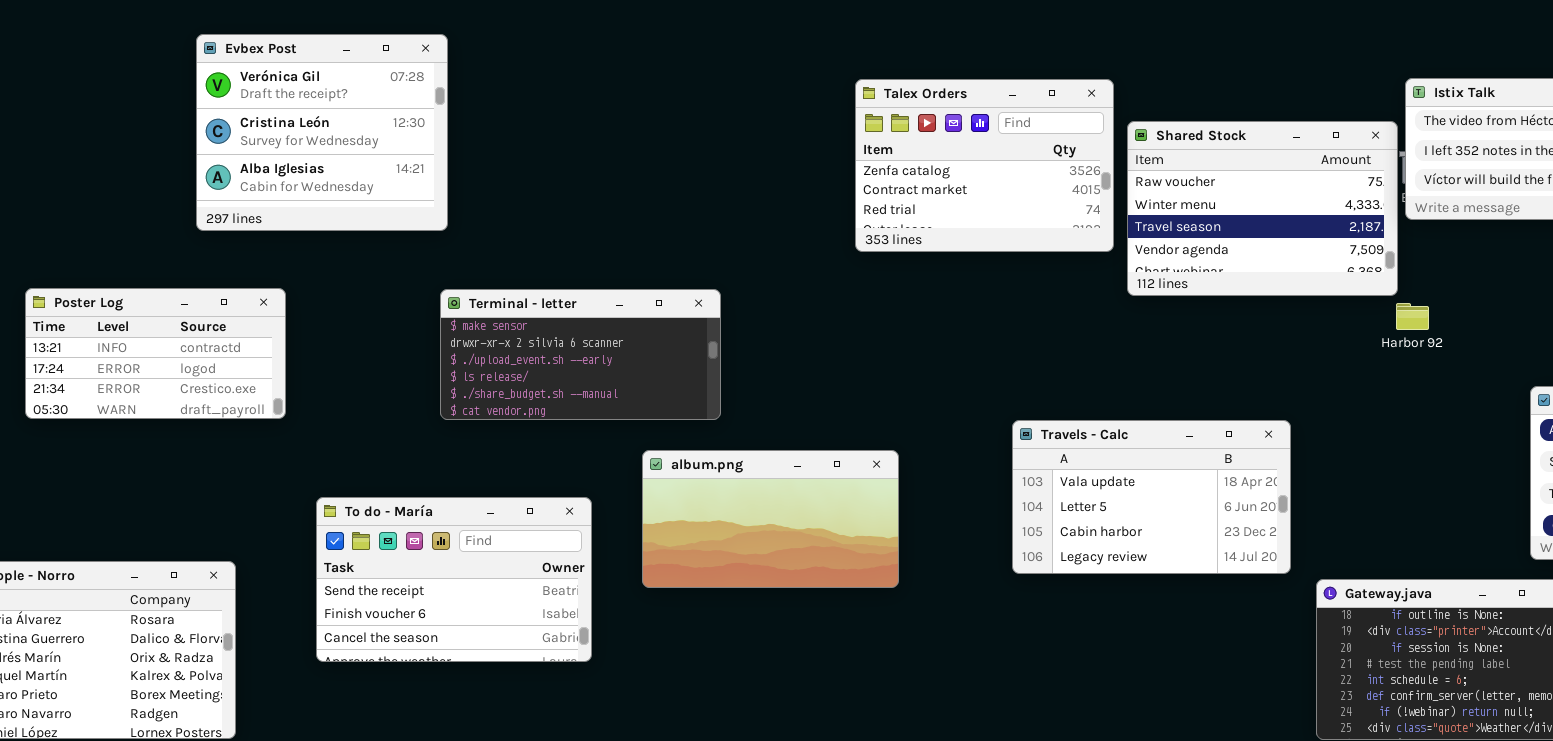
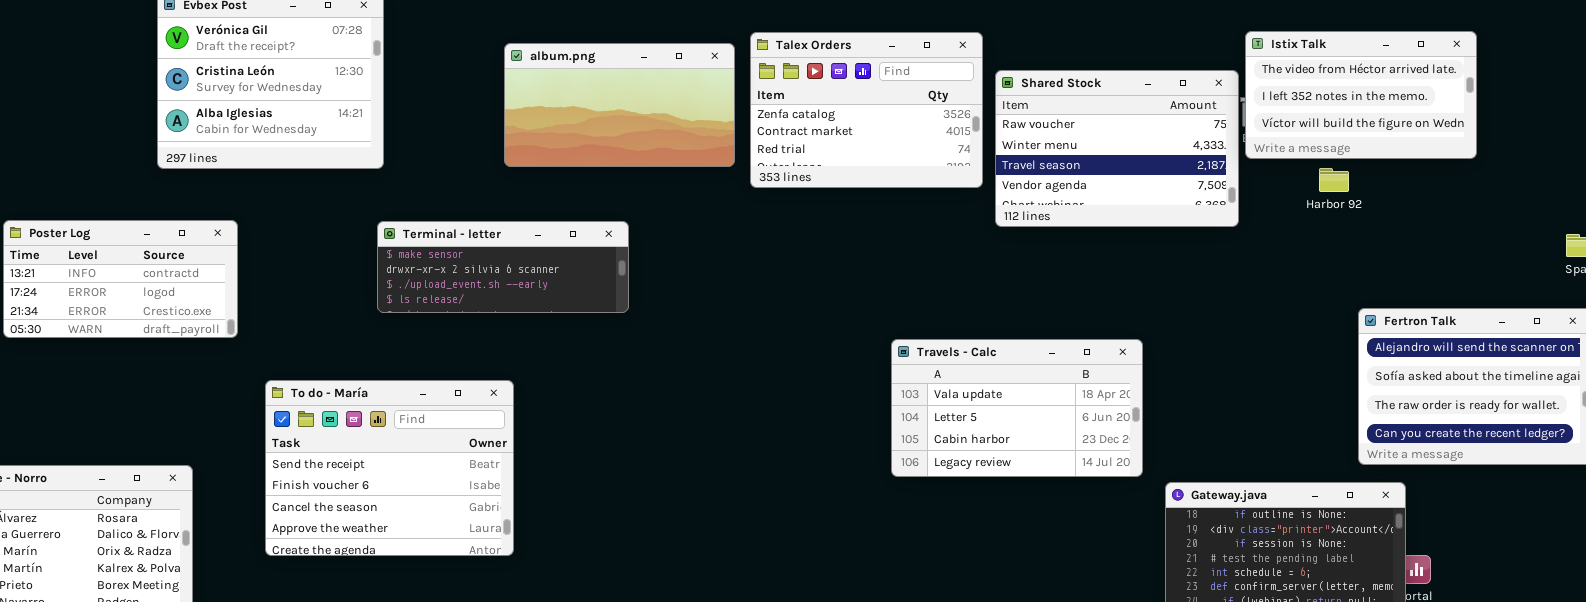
Terminal - letter: [440,289,721,420] -> [377,221,629,313], resized
Harbor 92: [1396,303,1429,330] -> [1319,168,1349,192], moved
album.png: [642,450,899,588] -> [504,43,735,167], moved
To do - María: [316,497,592,662] -> [265,380,514,556], resized

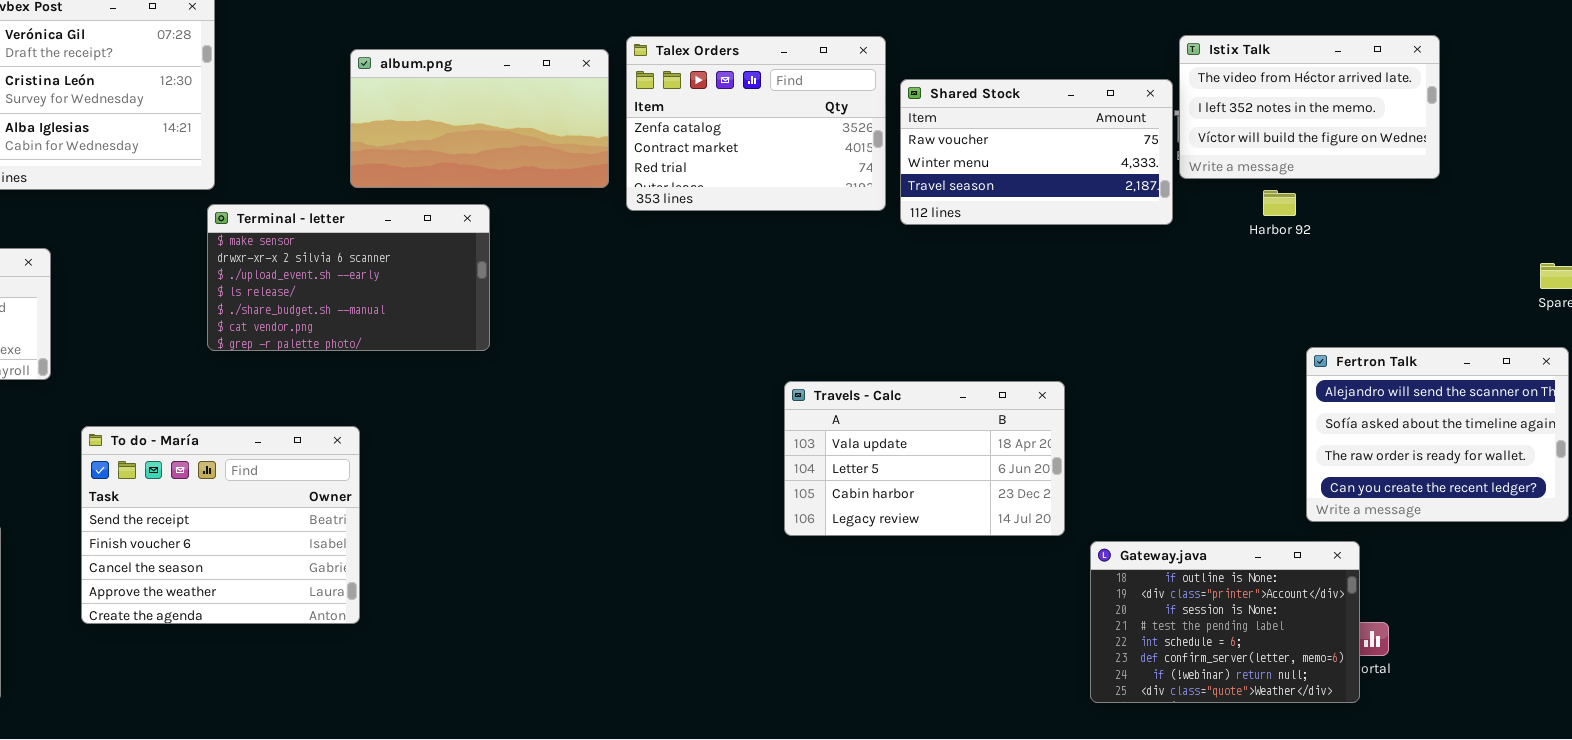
Shared Stock: [995,70,1239,227] -> [900,79,1173,225], resized
Terminal - letter: [377,221,629,313] -> [207,204,490,351], resized

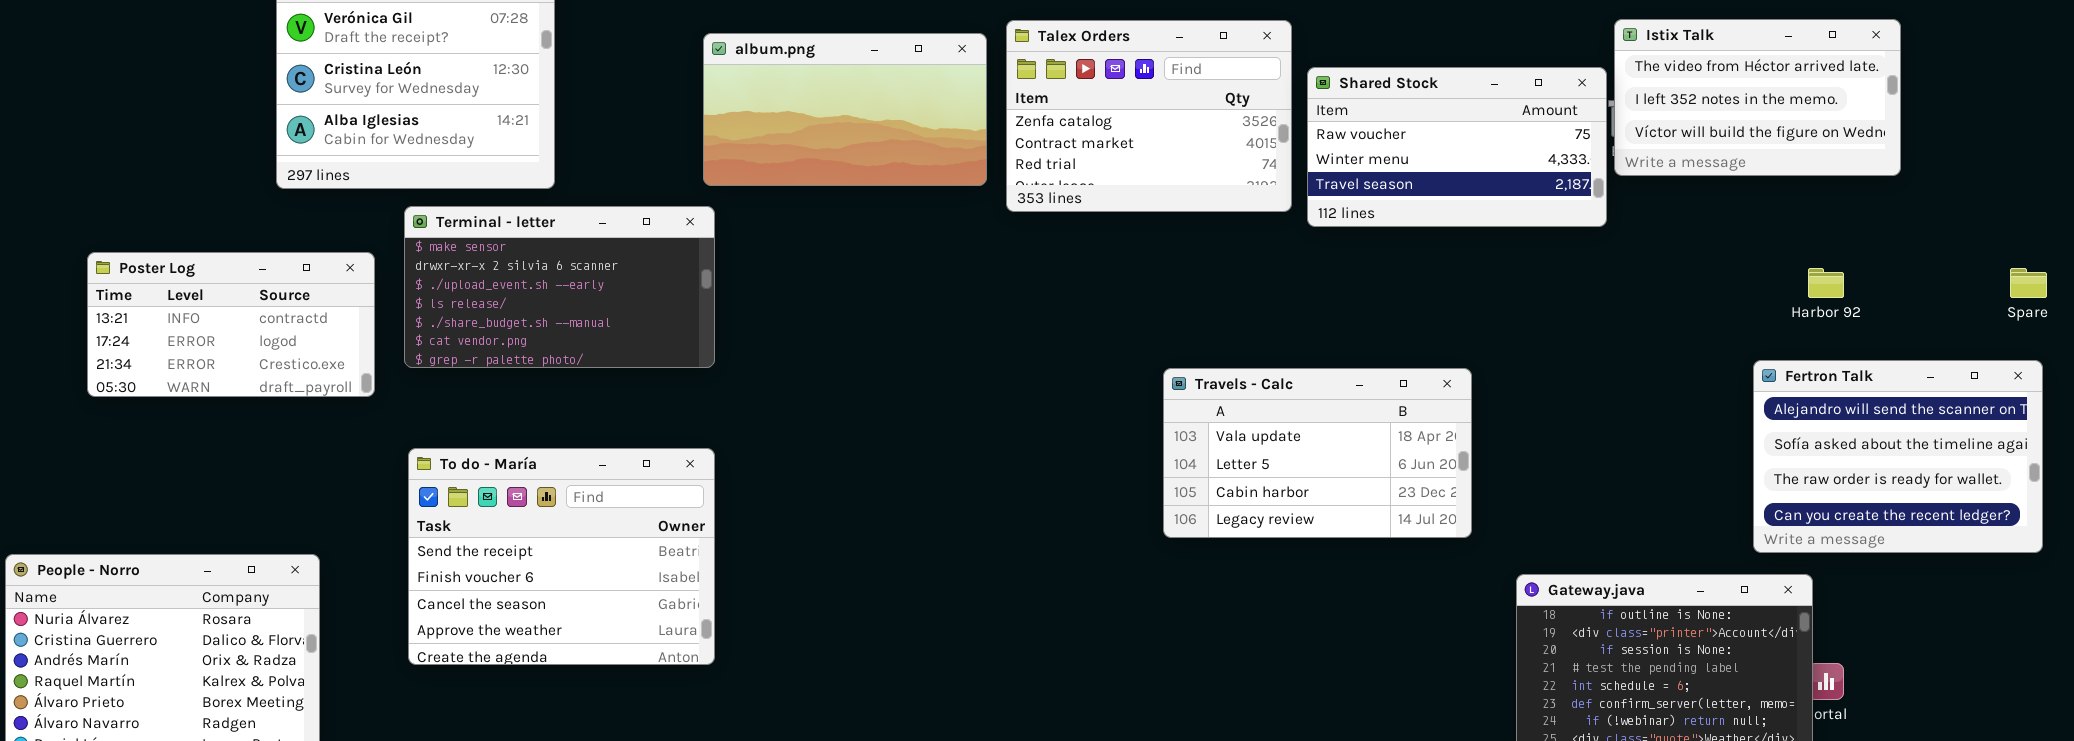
Harbor 92: [1263,190,1296,216] -> [1808,268,1844,298], moved
Terminal - letter: [207,204,490,351] -> [404,206,715,368], moved
Travels - Calc: [784,381,1065,536] -> [1163,368,1472,538], moved

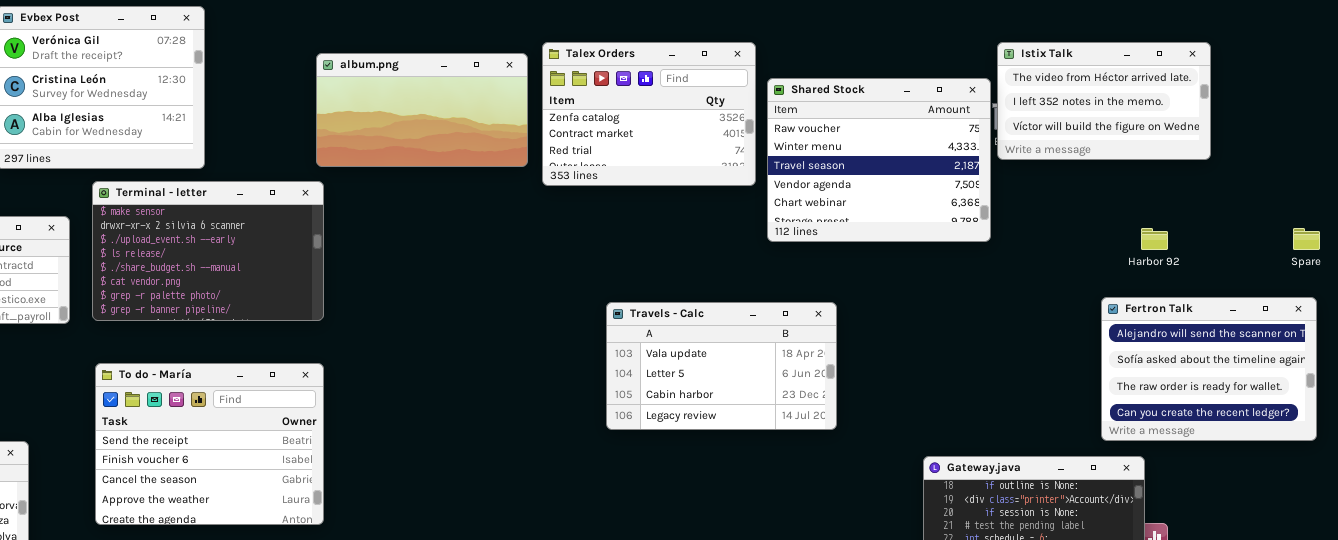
Shared Stock: [1307,67,1607,227] -> [767,78,991,242], resized
Terminal - letter: [404,206,715,368] -> [92,181,324,321], resized
Travels - Calc: [1163,368,1472,538] -> [606,302,837,430], moved

